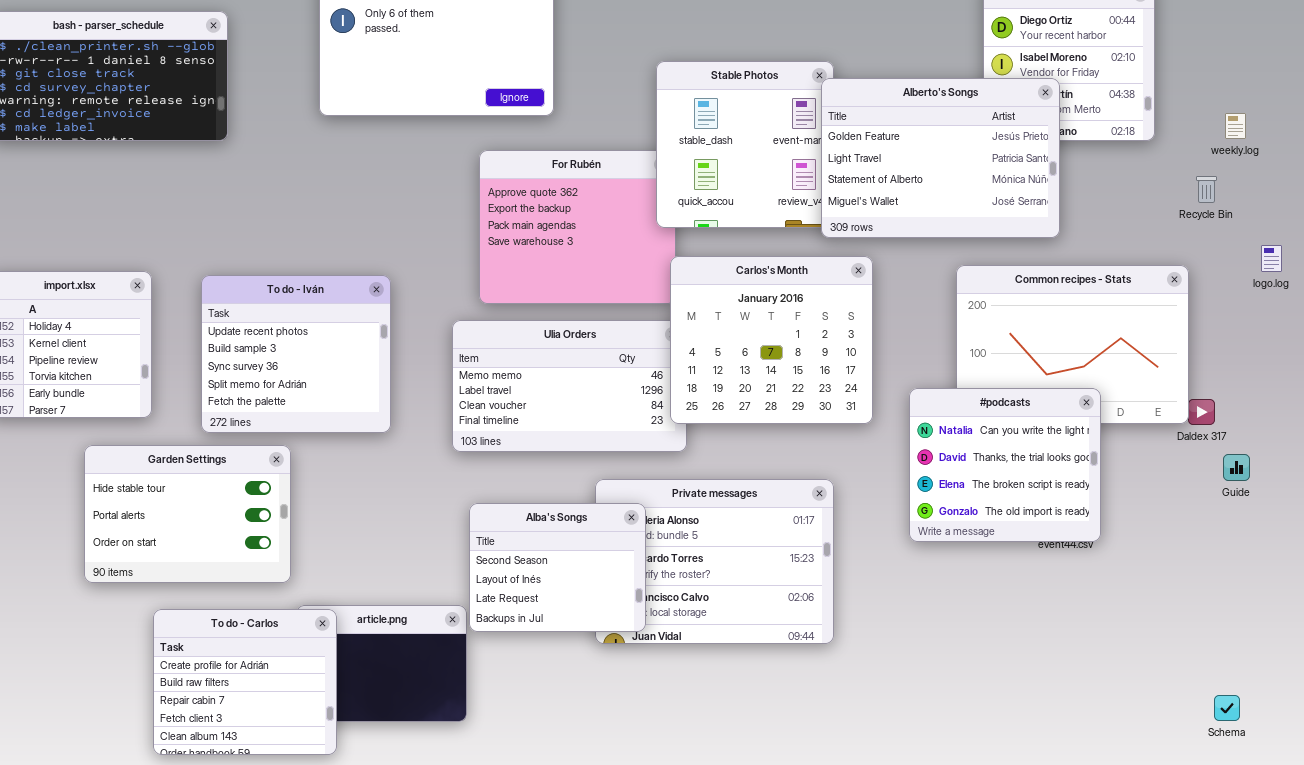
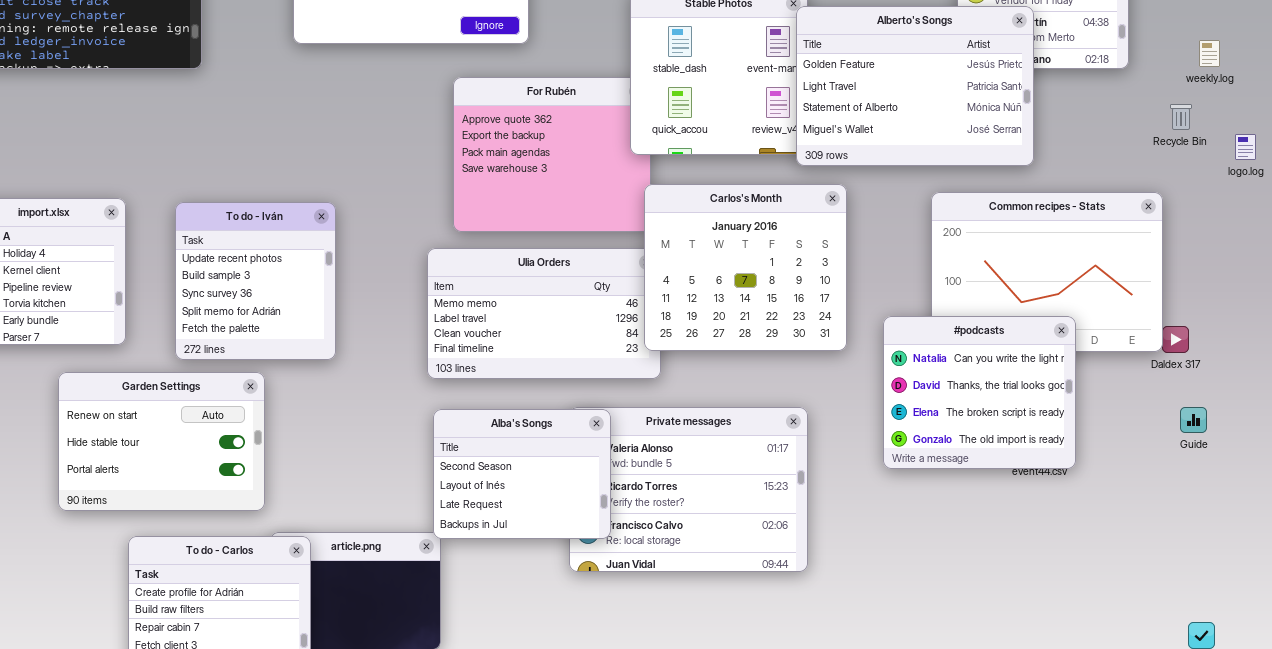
logo.log: [1261,245,1282,272] -> [1235,134,1256,160], moved
To do - Iván: [201,275,391,433] -> [175,202,336,360], resized
Garden Settings: [84,445,291,583] -> [58,372,265,511], scrolled up 1 row
Guide: [1223,454,1250,481] -> [1180,407,1207,433], moved
Alba's Songs: [469,503,646,632] -> [433,409,611,539], moved

